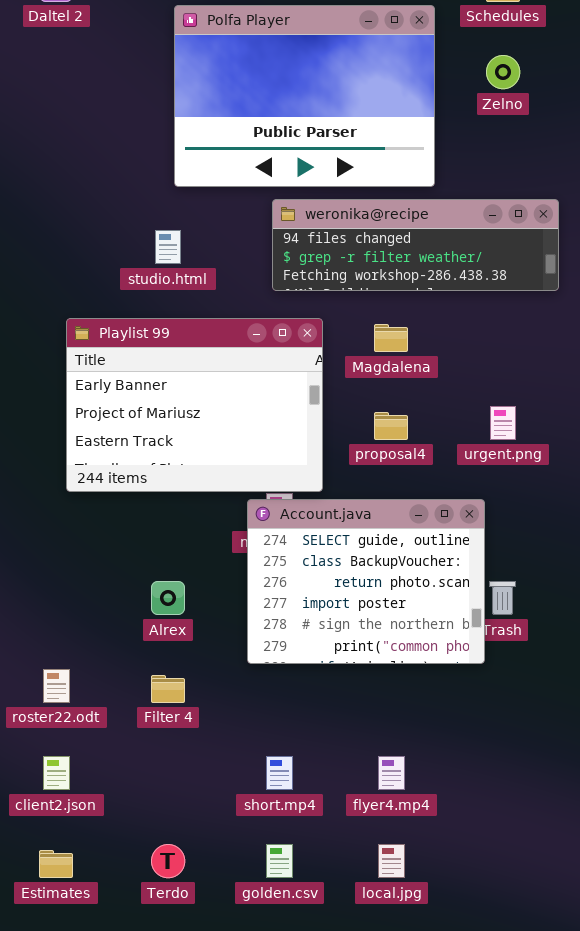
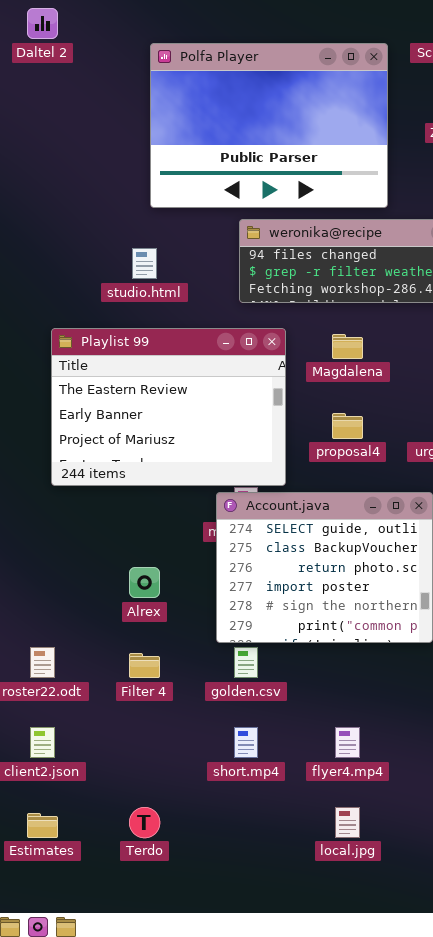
Playlist 99: [66,318,323,492] -> [51,328,286,486], scrolled up 1 row
golden.csv: [266,844,293,878] -> [234,647,258,678], moved

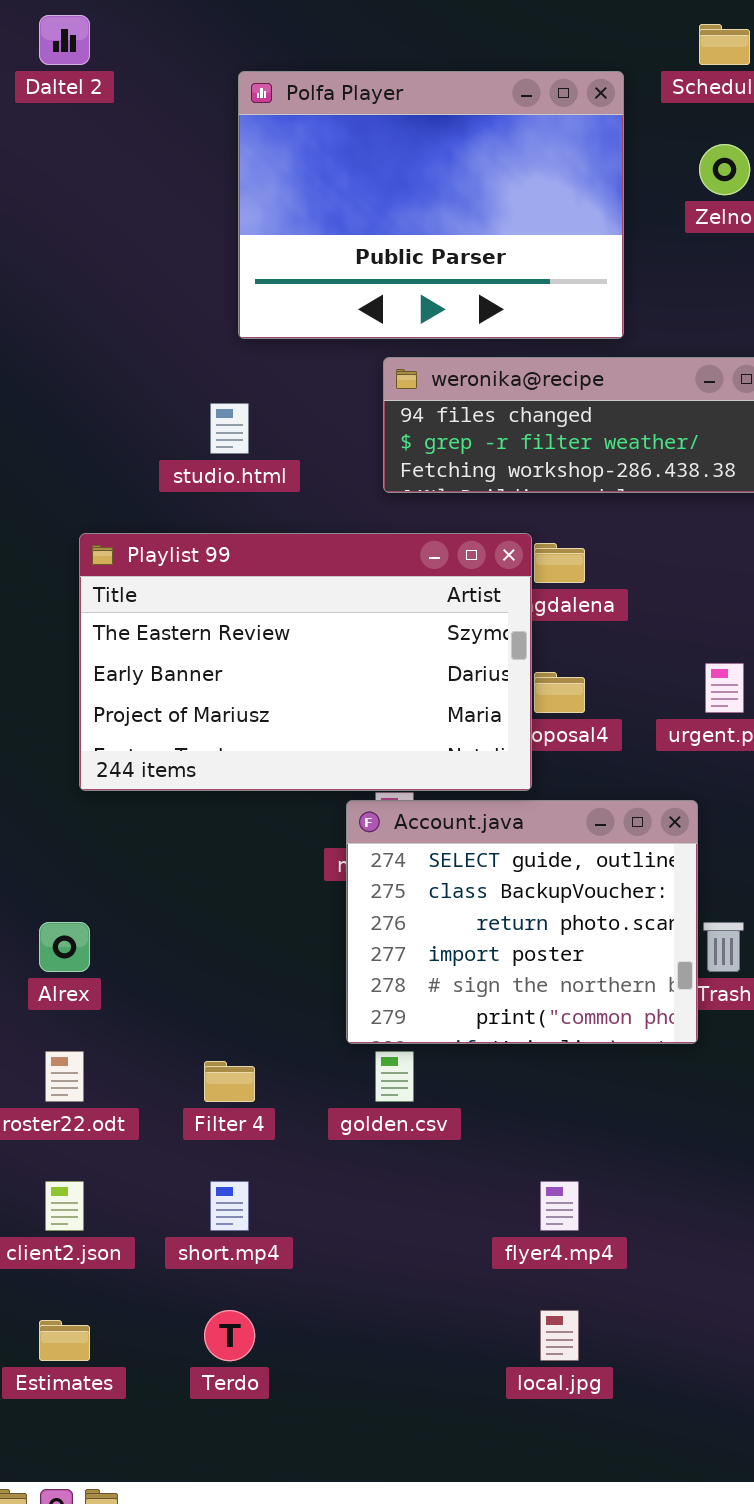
Playlist 99: [51,328,286,486] -> [79,533,532,791], resized
Alrex: [129,567,160,598] -> [39,922,90,972], moved
short.mp4: [234,727,258,758] -> [210,1181,249,1231], moved

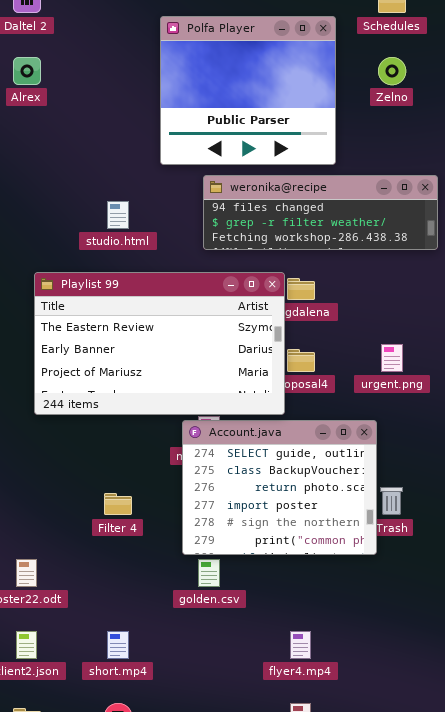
Polfa Player: [238,71,624,339] -> [160,16,336,165], resized
Alrex: [39,922,90,972] -> [13,57,41,85], moved
Filter 4: [204,1061,255,1102] -> [104,493,132,515], moved

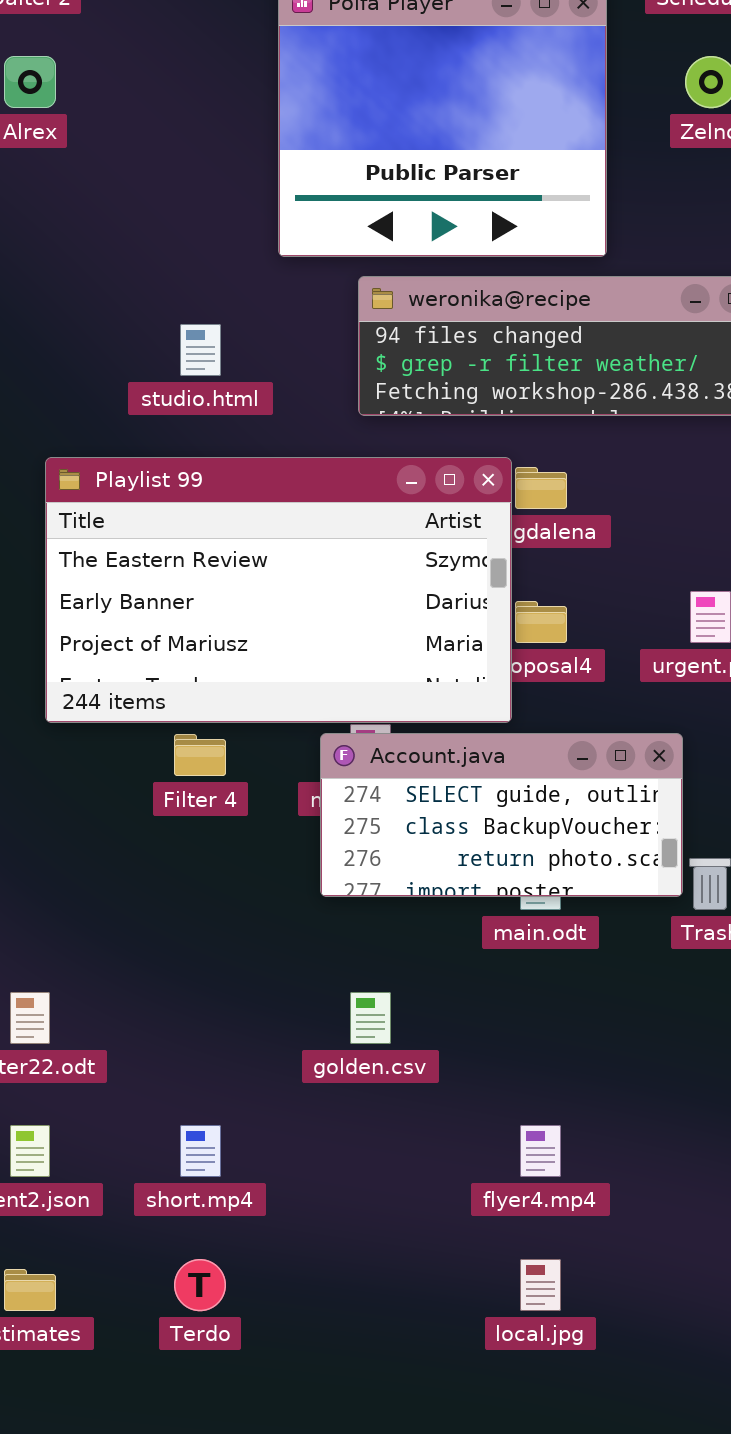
Account.java: [182,420,377,555] -> [320,733,683,897], resized
Filter 4: [104,493,132,515] -> [174,734,226,776], moved

